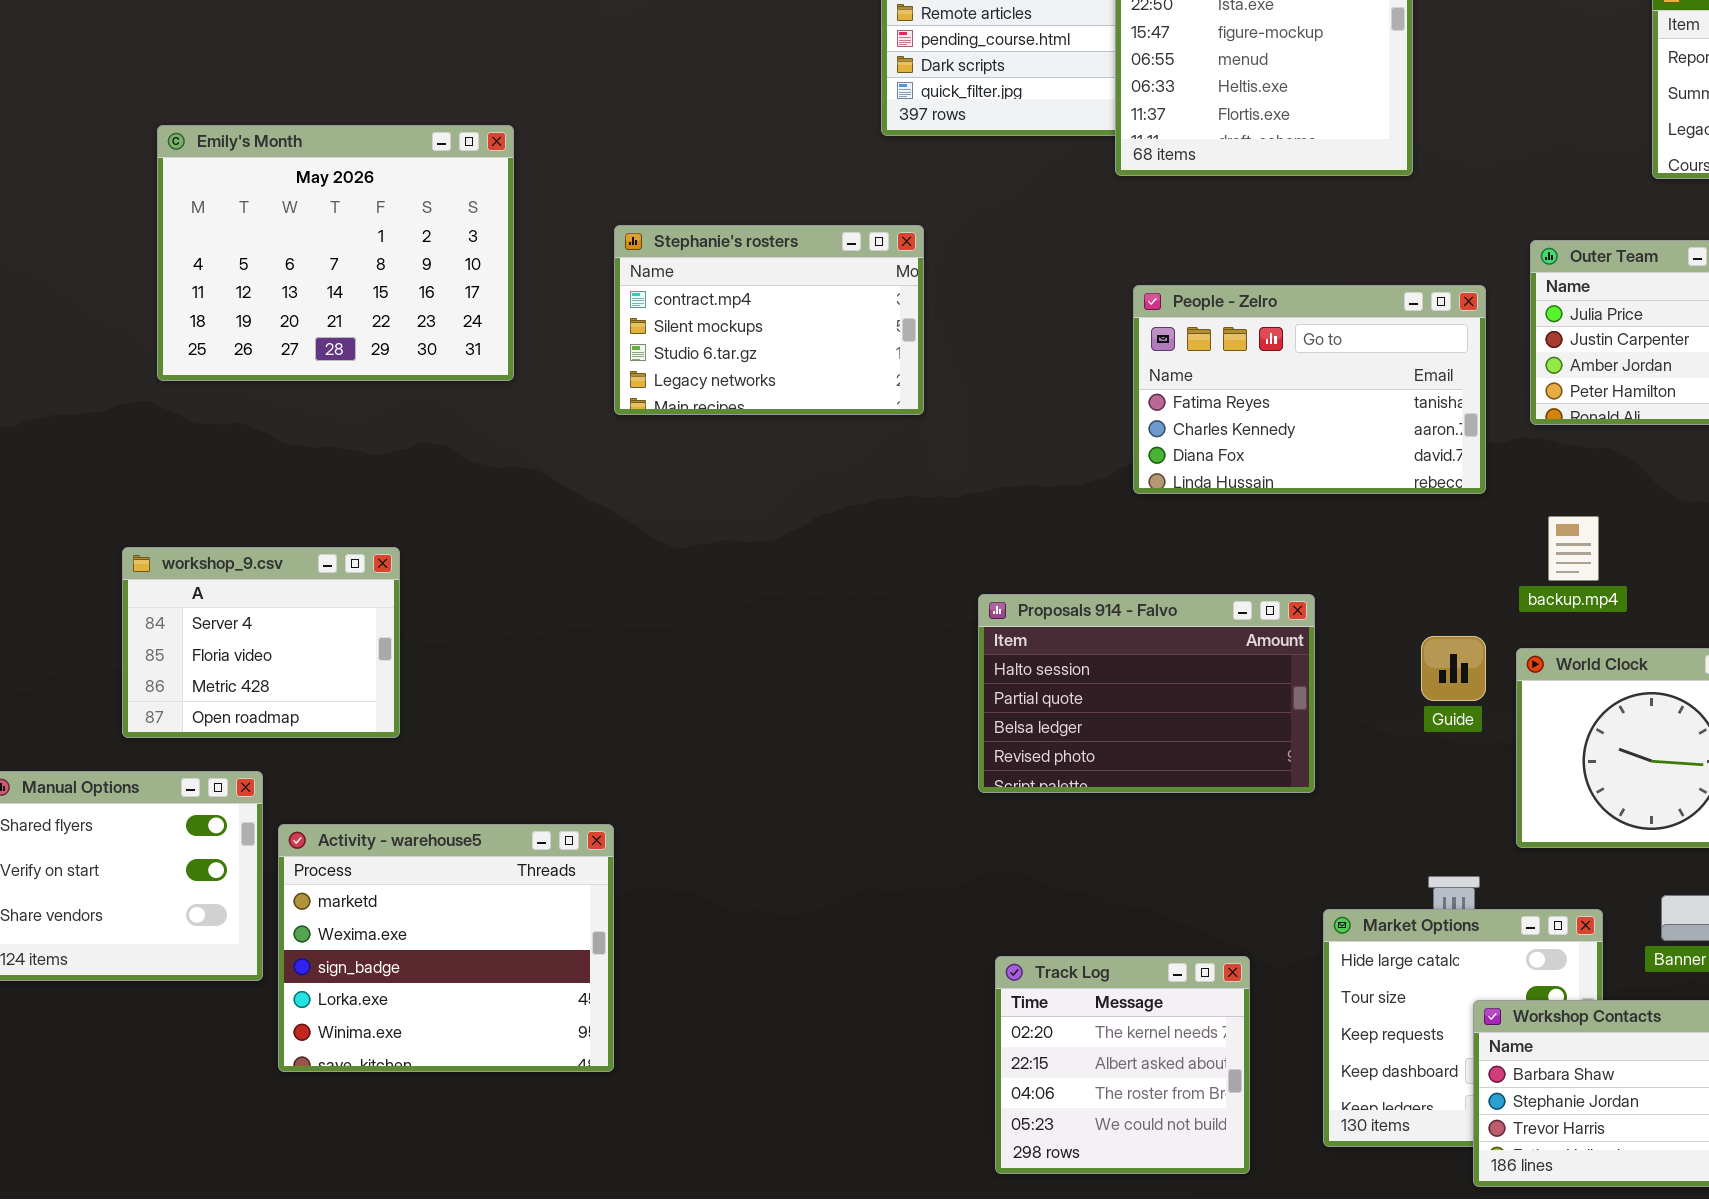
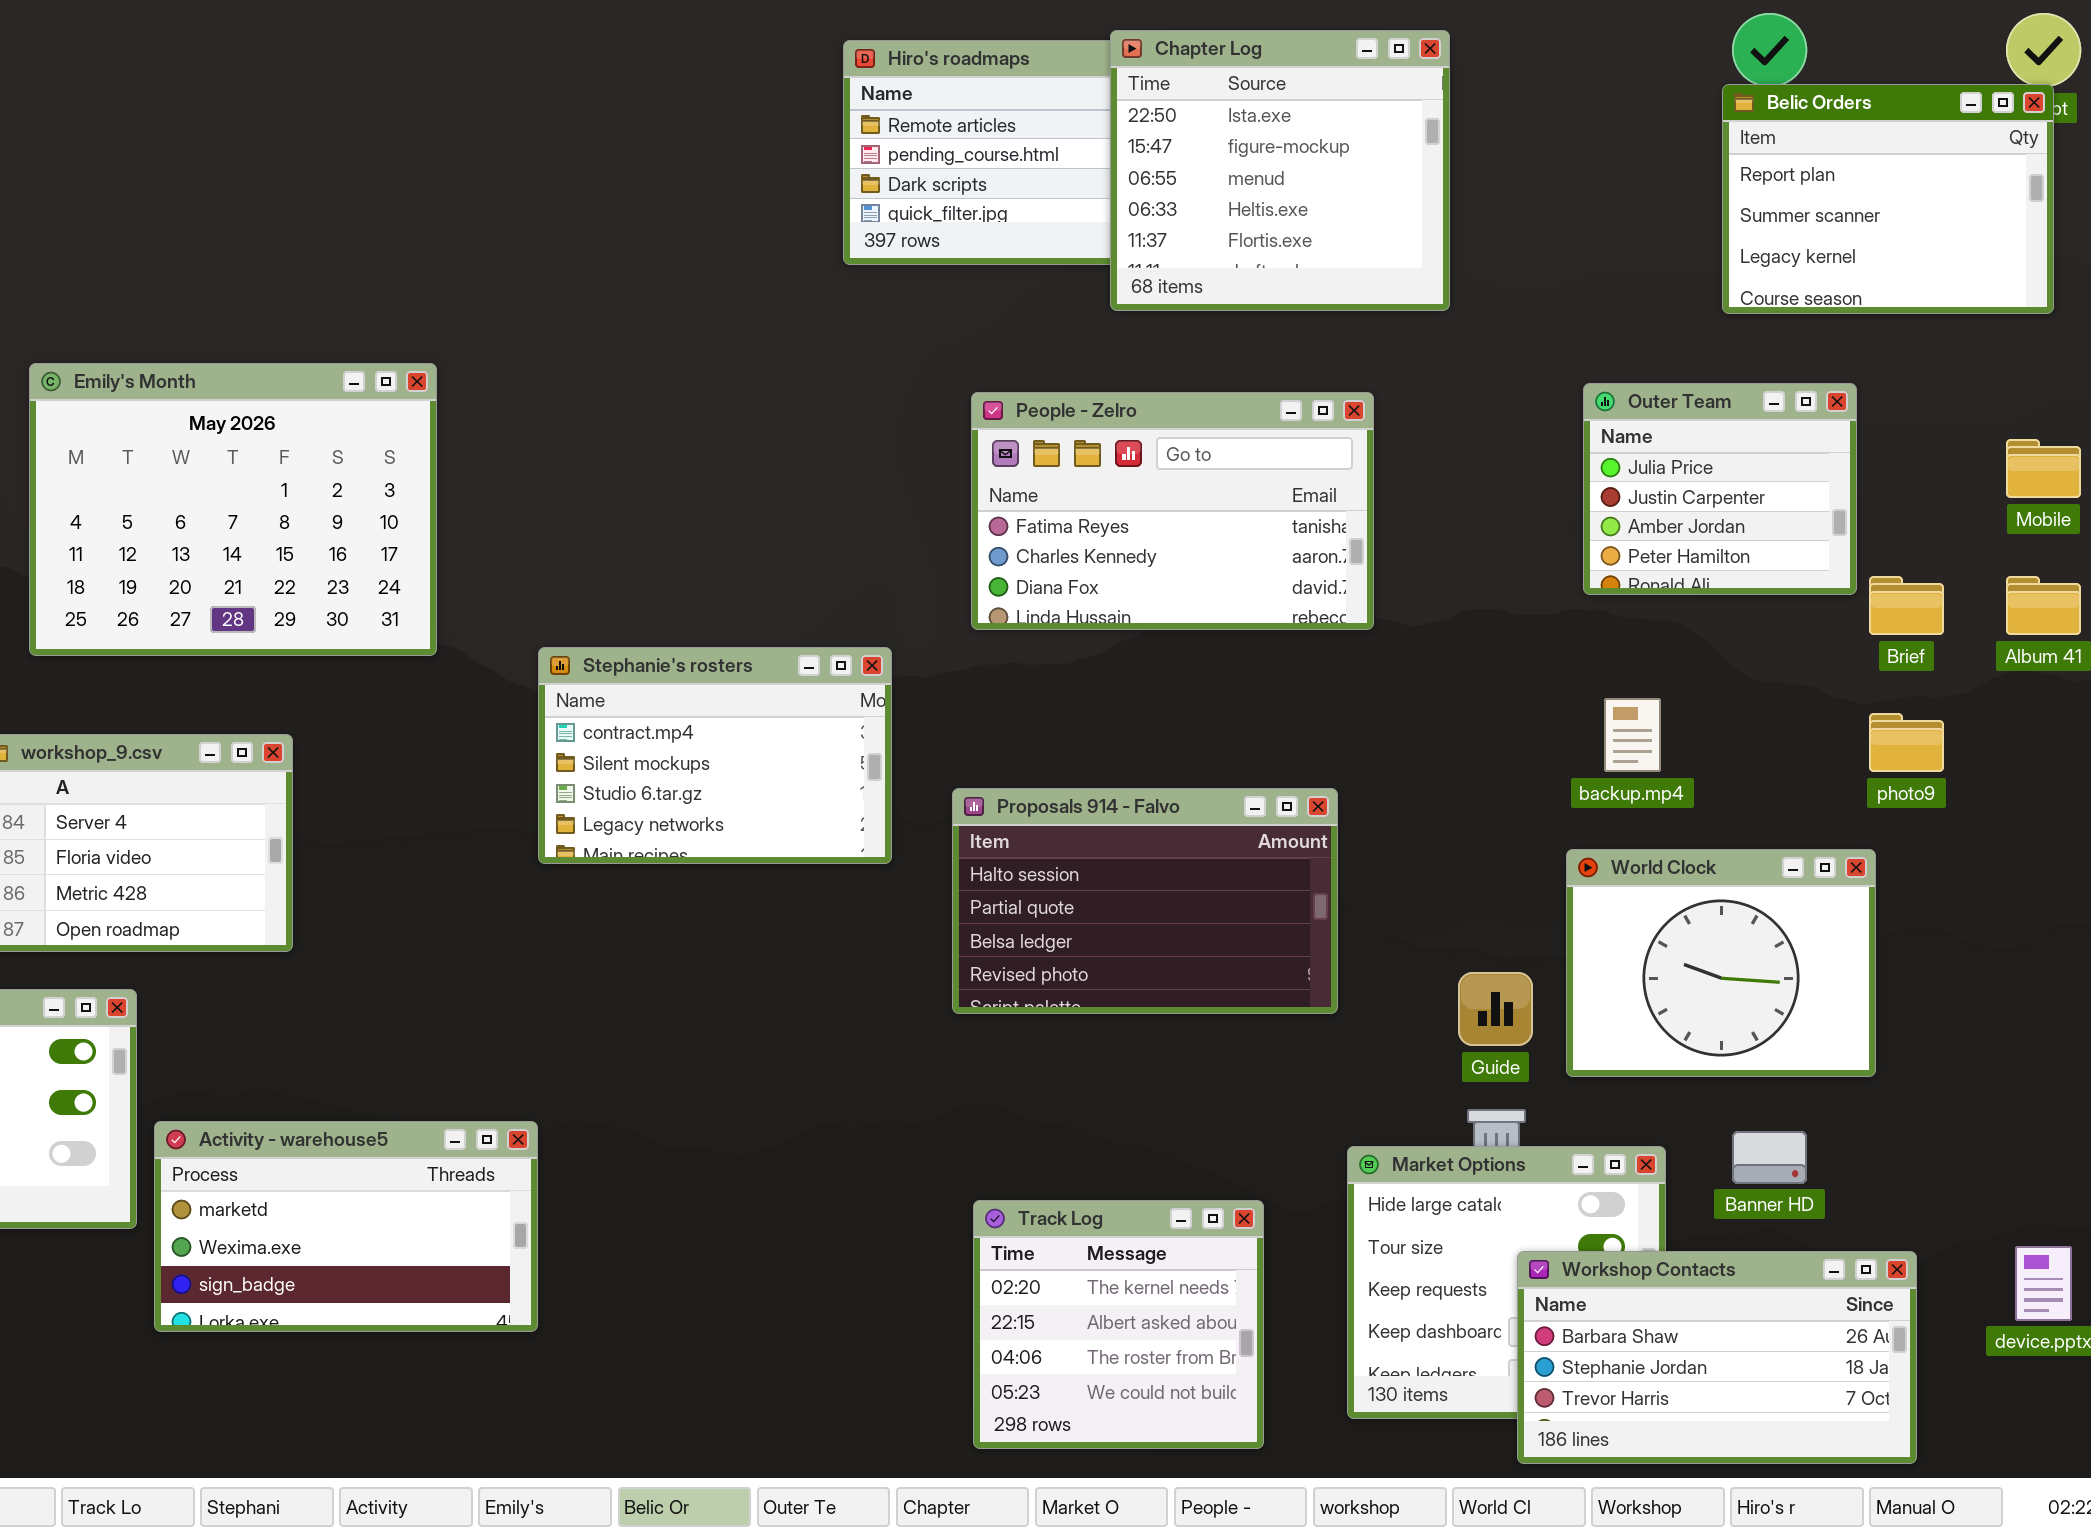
Emily's Month: [157,125,514,381] -> [29,363,437,656], moved
Stephanie's rosters: [614,225,924,415] -> [538,647,892,864], moved
People - Zelro: [1133,285,1486,494] -> [971,392,1374,630], moved
Guide: [1421,636,1486,701] -> [1458,972,1533,1046], moved
Activity - warehouse5: [278,824,614,1072] -> [154,1121,538,1332], resized

